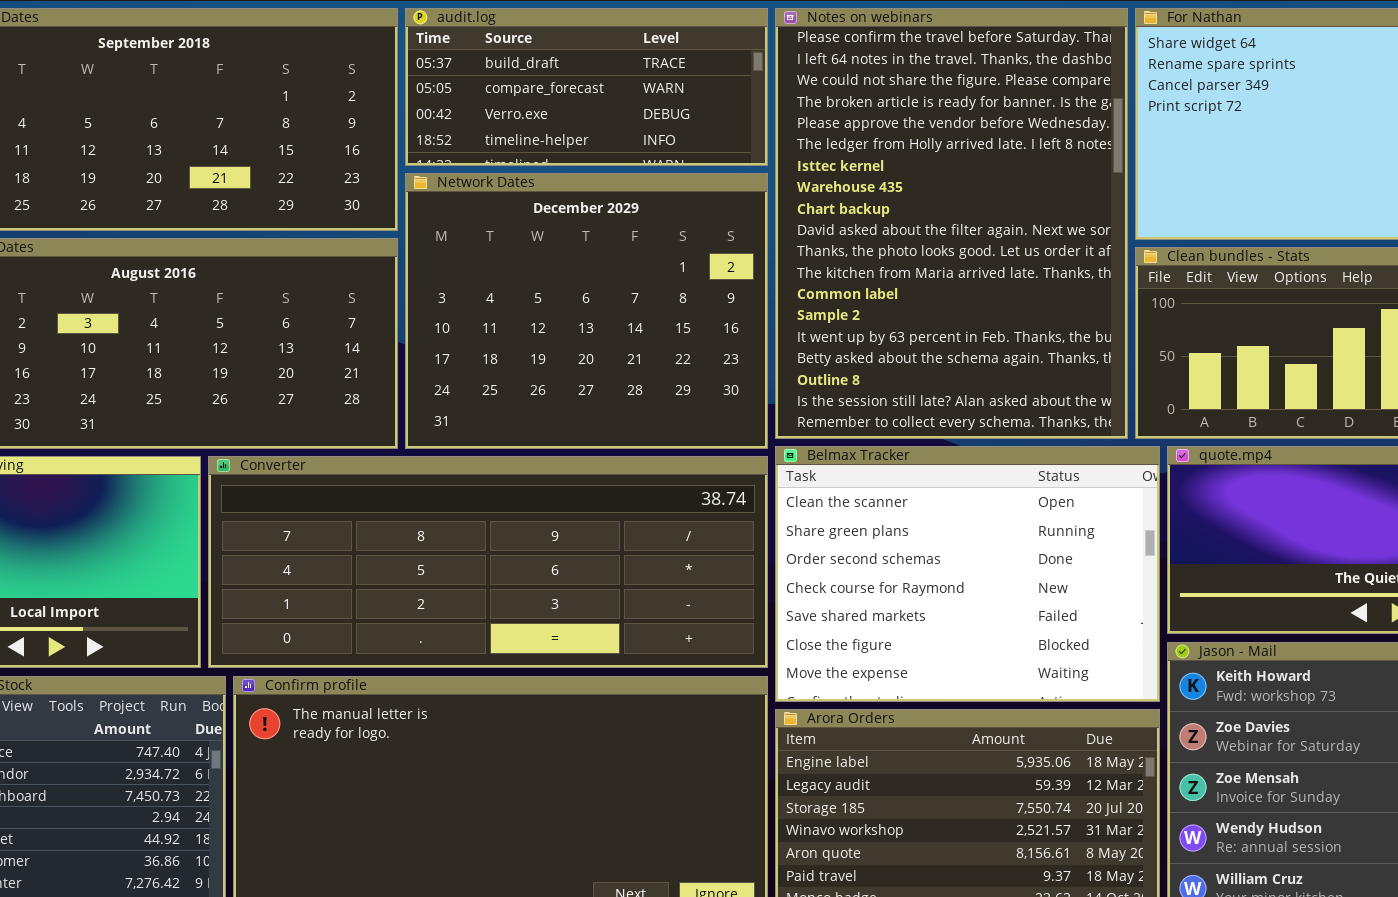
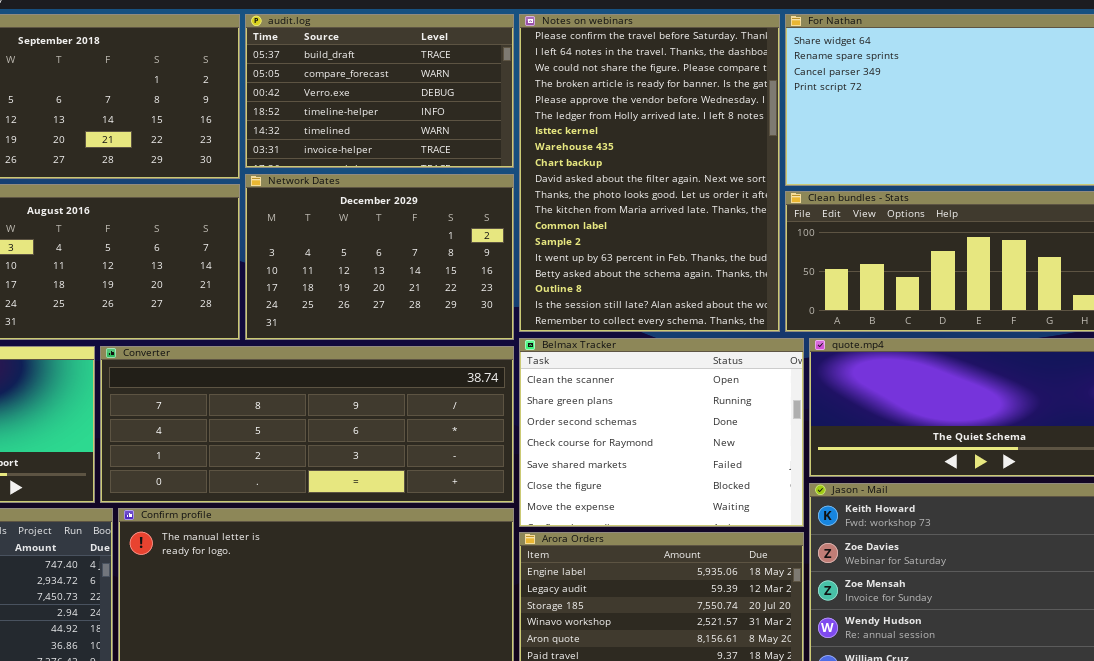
audit.log: [405,8,768,166] -> [245,14,514,168], resized
Network Dates: [405,173,768,449] -> [245,174,514,340], resized

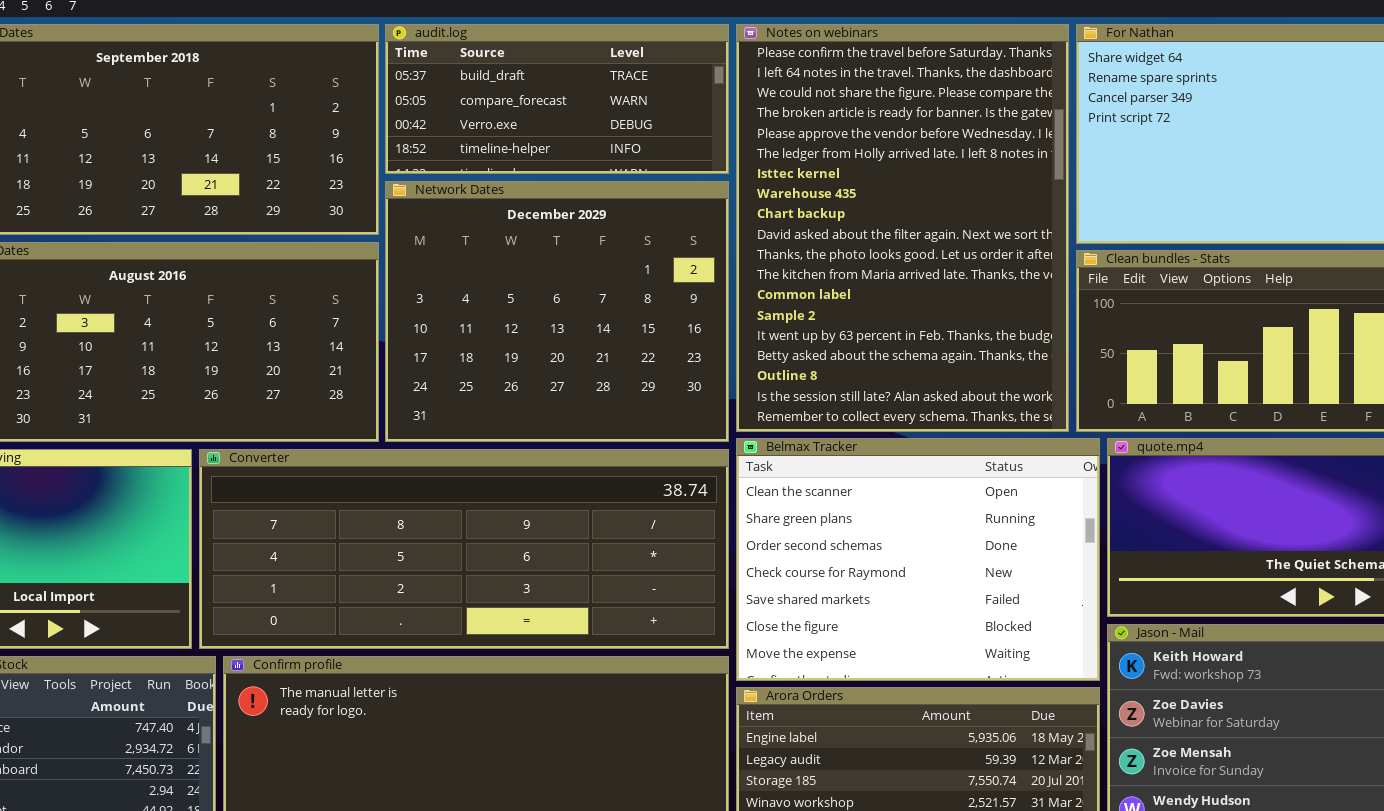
audit.log: [245,14,514,168] -> [385,24,729,174], resized
Network Dates: [245,174,514,340] -> [385,181,729,442], resized

